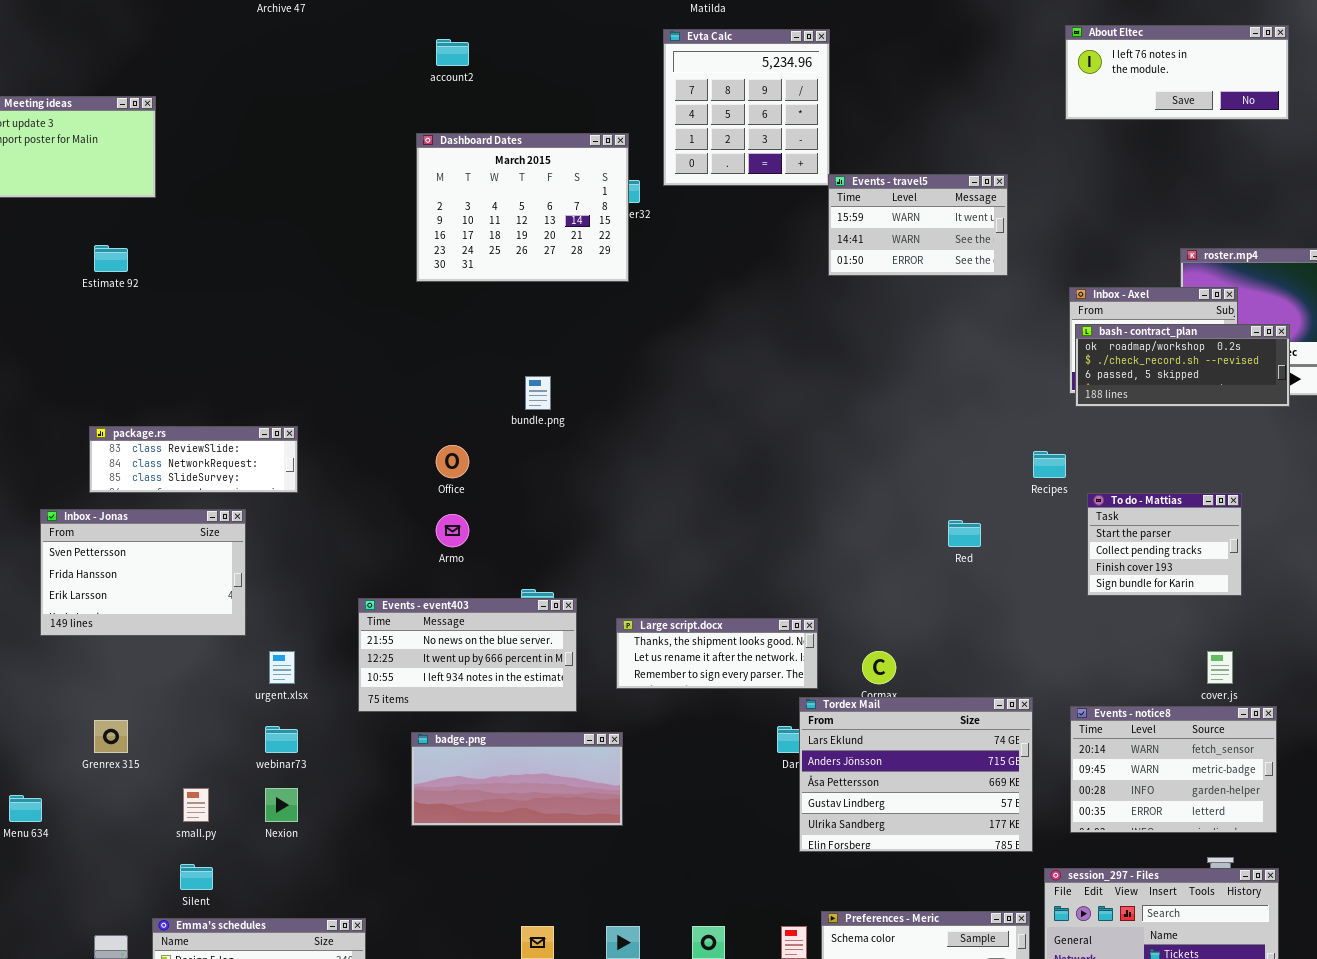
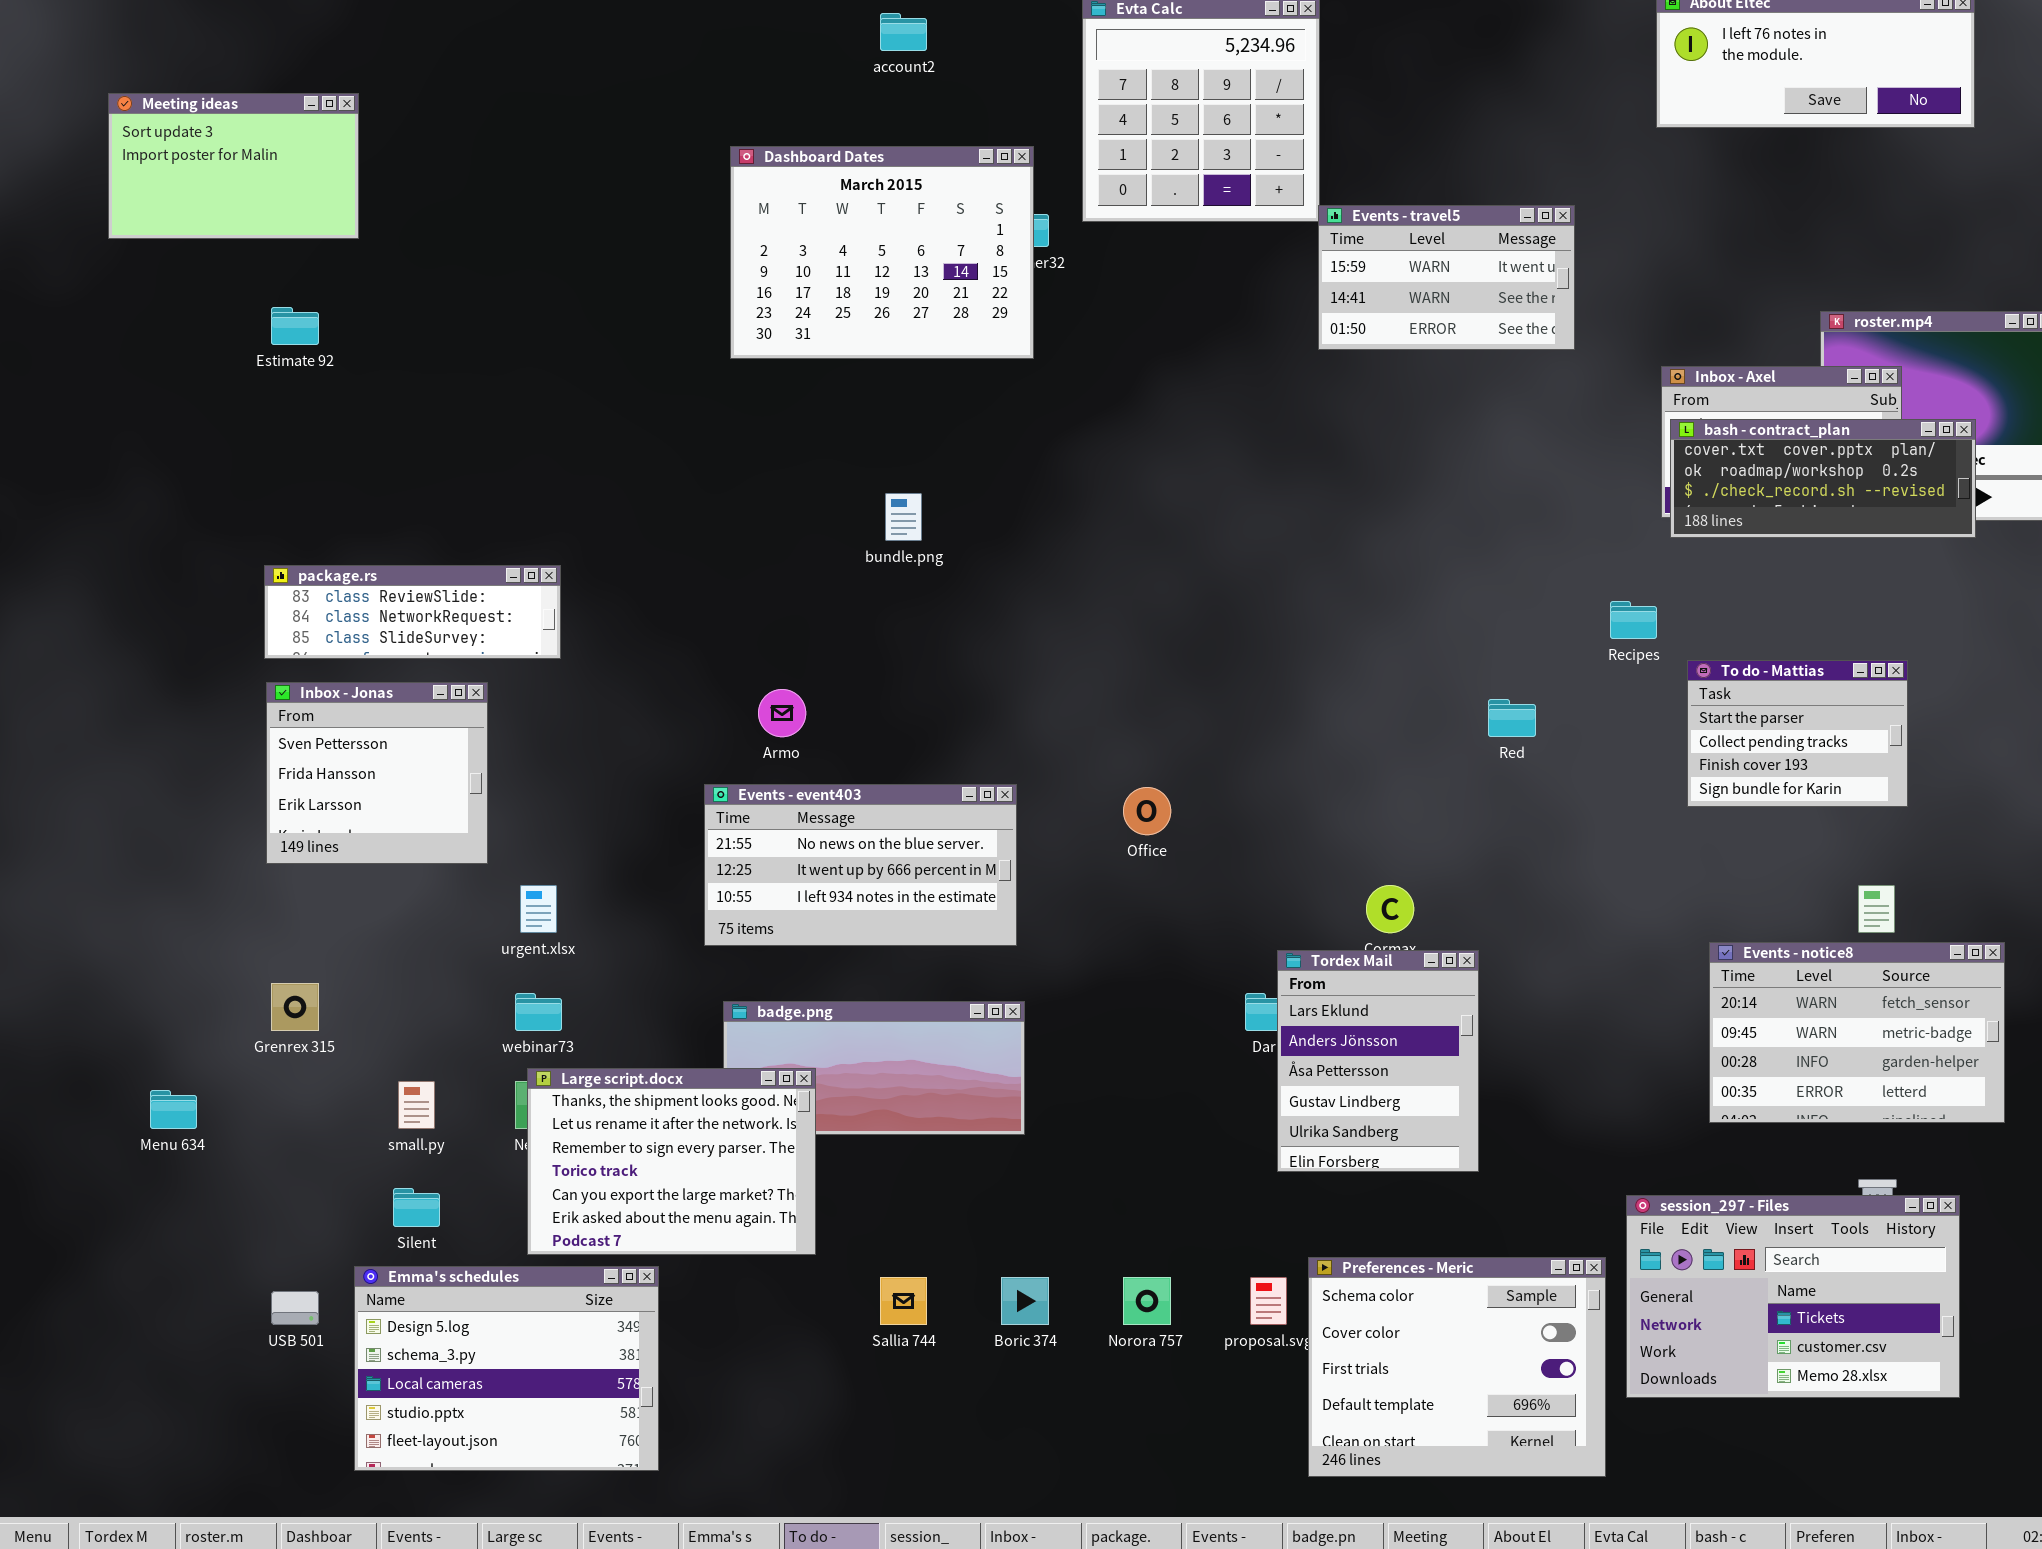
account2: [436,39,469,66] -> [880,13,927,51], moved
bash - contract_plan: [1075,324,1290,407] -> [1670,419,1976,538], scrolled up 1 row
Office: [436,445,469,478] -> [1123,787,1171,835], moved
Inbox - Jonas: [40,509,246,636] -> [266,682,488,864], resized
Events - event403: [358,598,577,712] -> [704,784,1017,946], moved
Large script.docx: [616,618,818,689] -> [527,1068,816,1255], moved, resized
Tordex Mail: [799,697,1033,852] -> [1277,950,1479,1172], resized
Events - notice8: [1070,706,1277,833] -> [1709,942,2005,1123], moved

